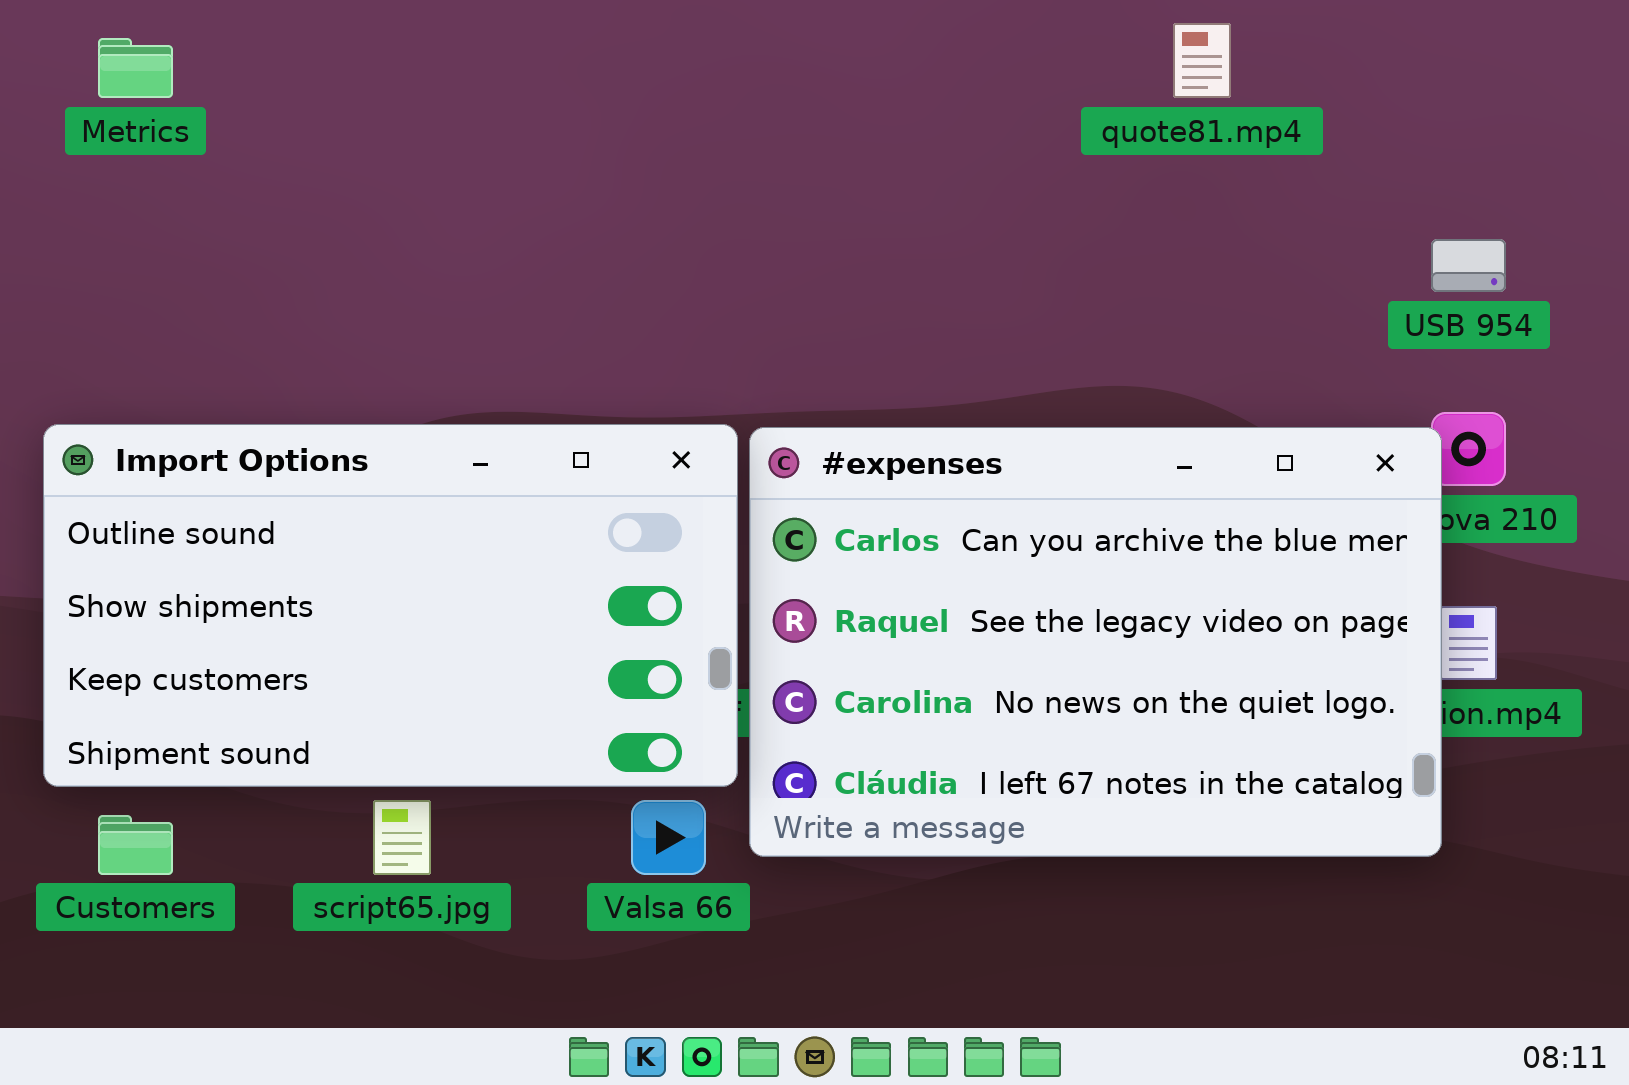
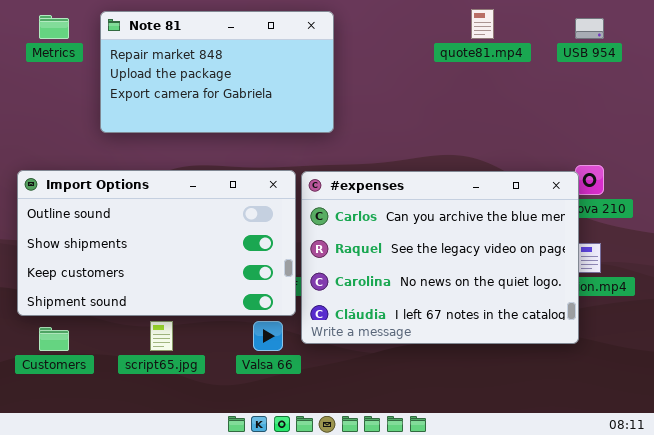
Note 81: none -> [100,11,334,133], opened
USB 954: [1431,239,1506,292] -> [575,18,604,39], moved

